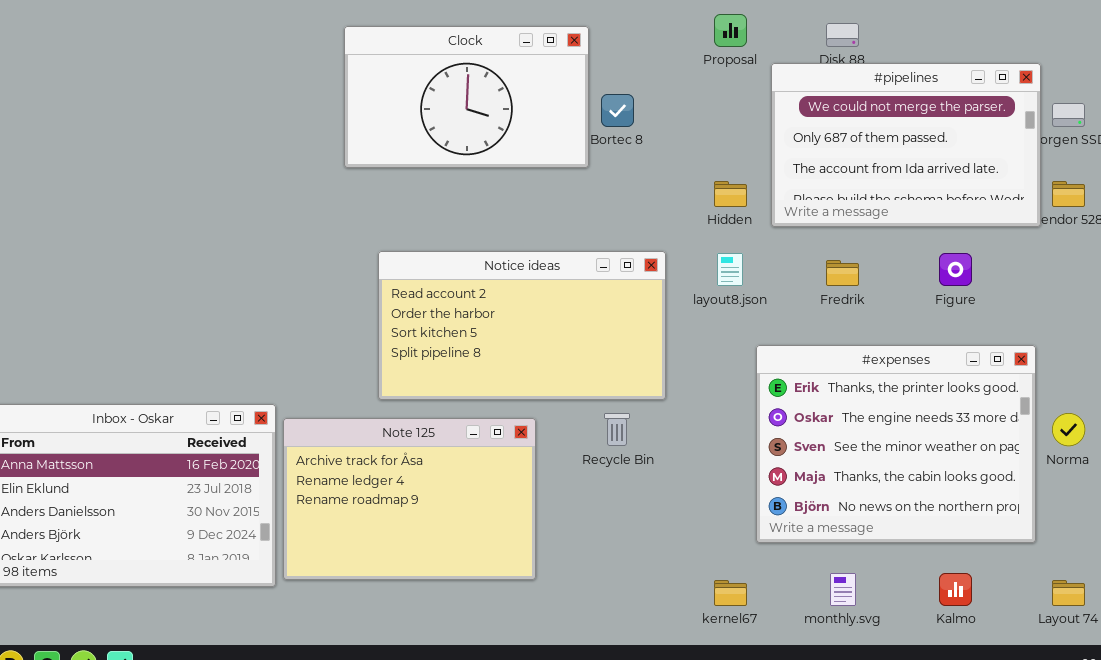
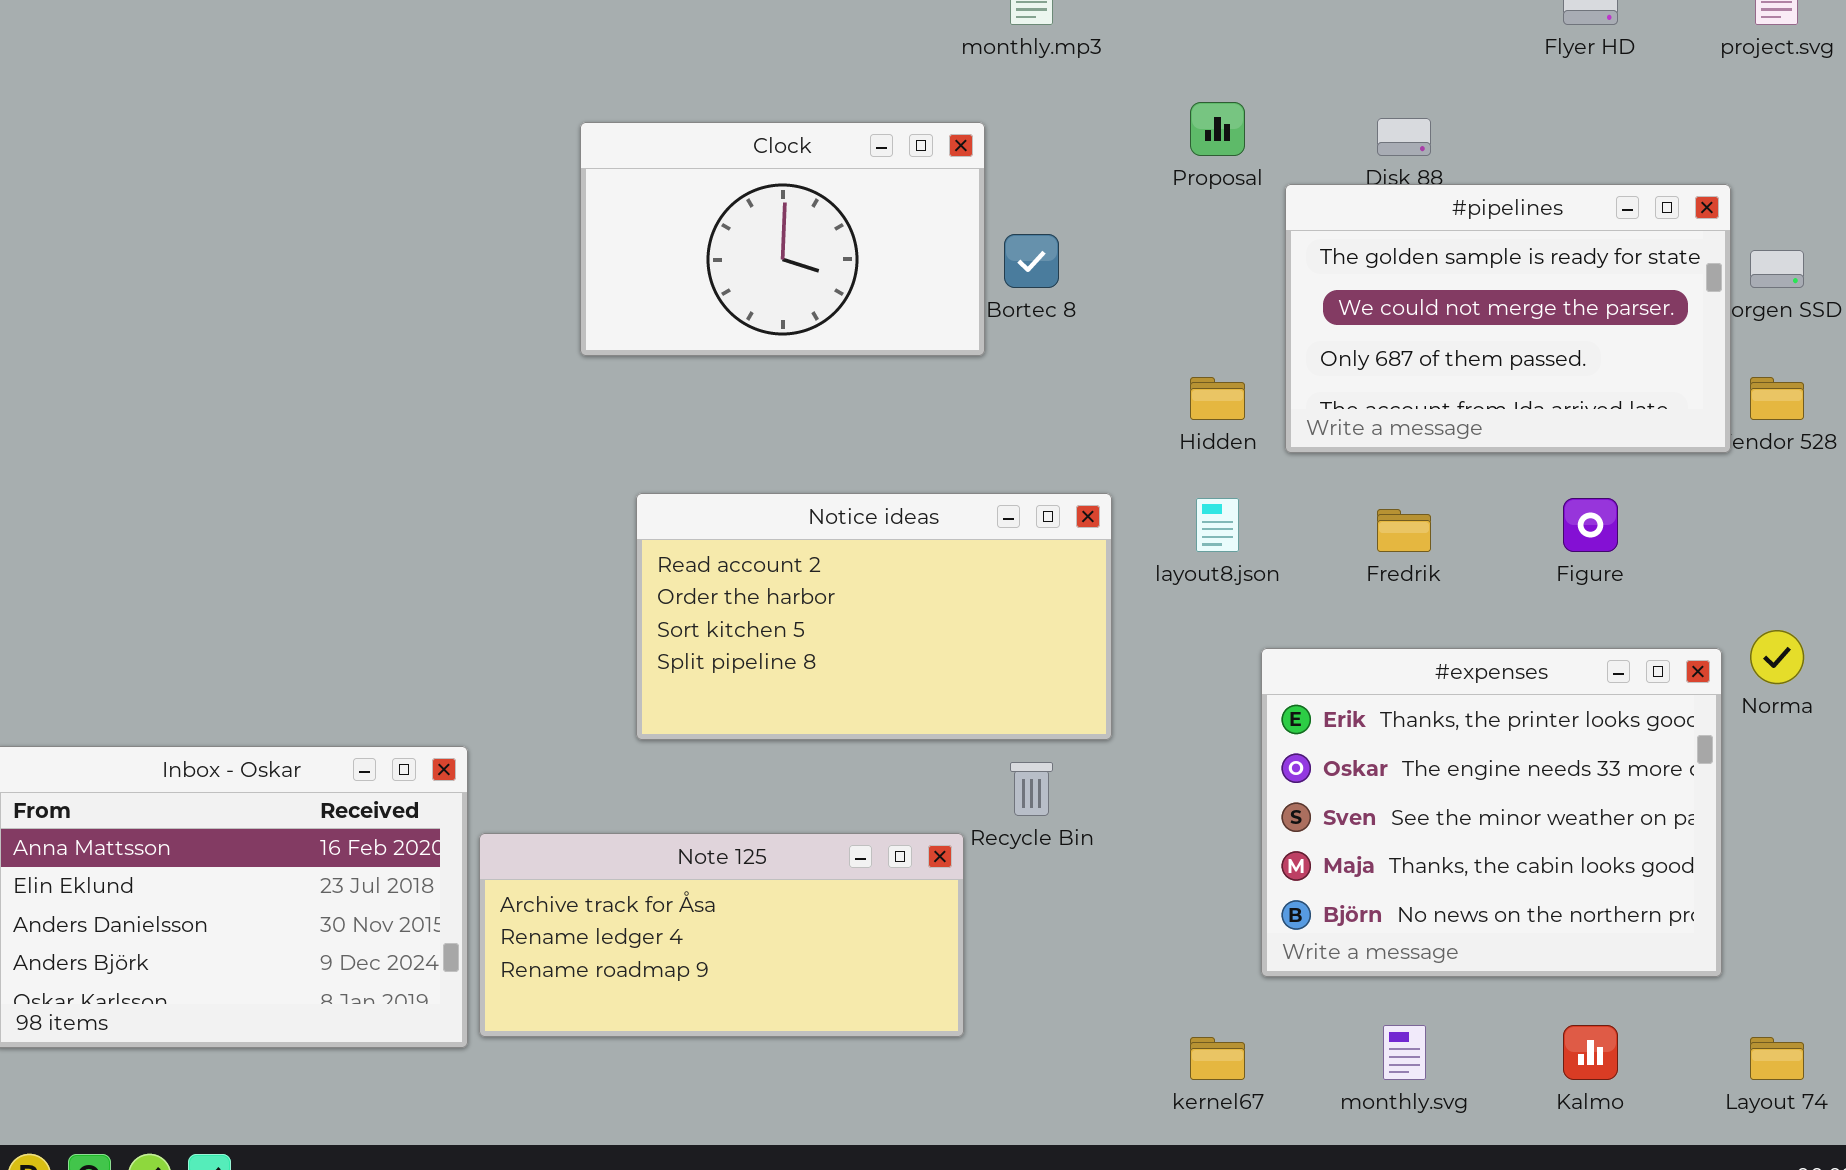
#pipelines: [771,63,1041,227] -> [1285,184,1731,453], scrolled up 1 row
Norma: [1052,413,1085,446] -> [1750,630,1804,684], moved
Note 125: [283,418,536,580] -> [479,833,964,1037], resized

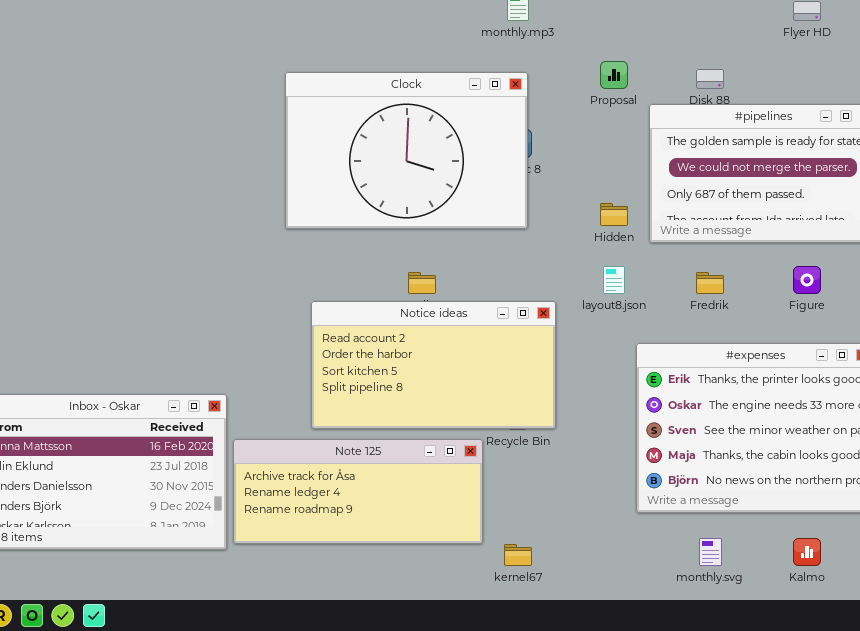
Clock: [580,122,985,356] -> [285,72,528,229], resized
Notice ideas: [636,493,1112,740] -> [311,301,556,429], moved
kernel67: [1190,1037,1245,1080] -> [504,544,532,566], moved

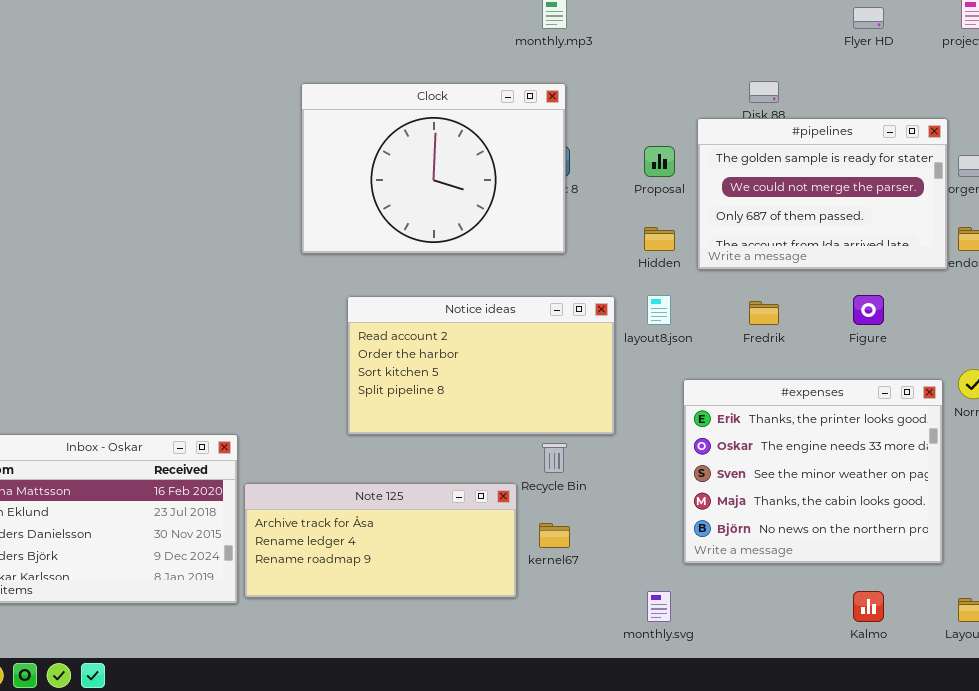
Proposal: [600,61,628,89] -> [644,146,675,177], moved
Notice ideas: [311,301,556,429] -> [347,296,615,435], moved
monthly.svg: [699,538,722,566] -> [647,591,671,622], moved
kernel67: [504,544,532,566] -> [539,523,570,548], moved

